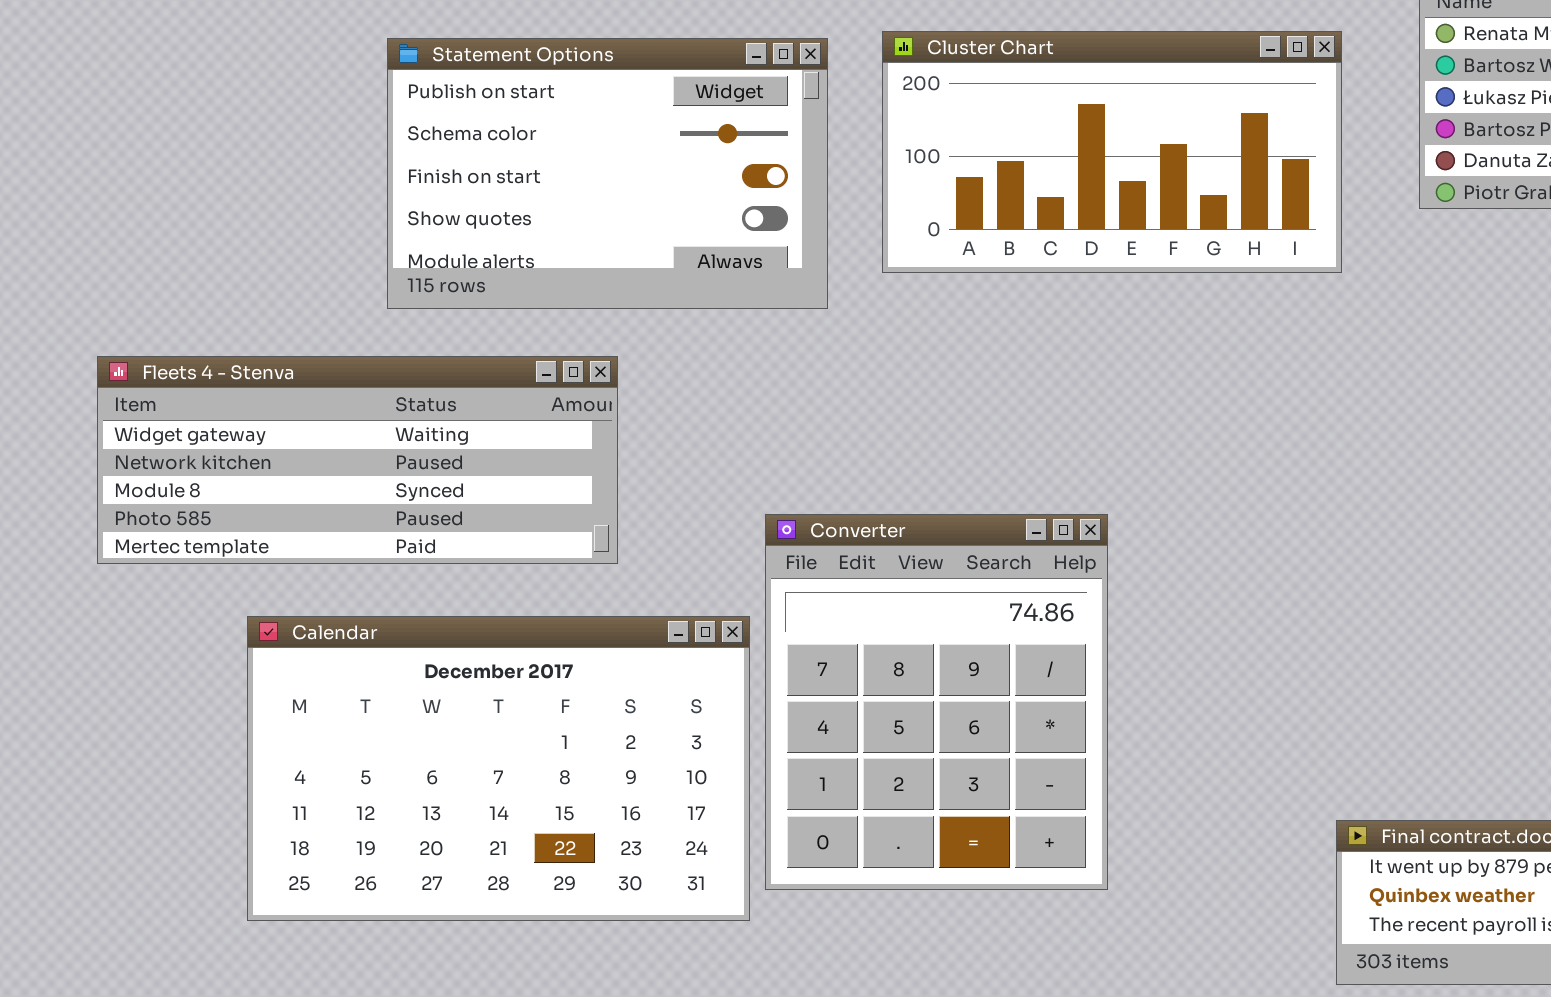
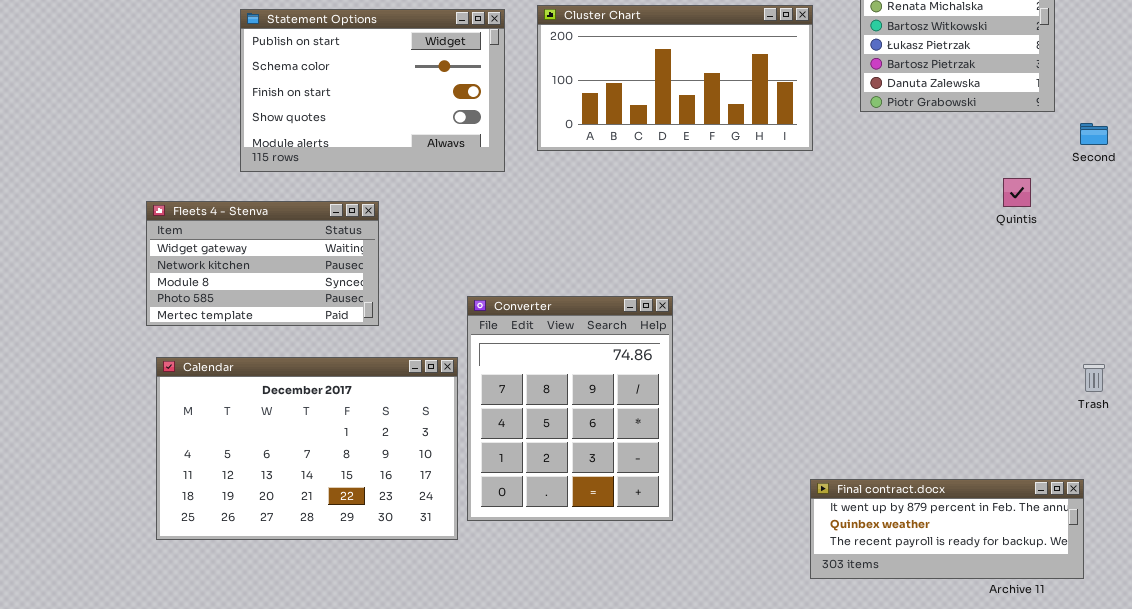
Fleets 4 - Stenva: [97,356,618,564] -> [146,201,379,326], resized

